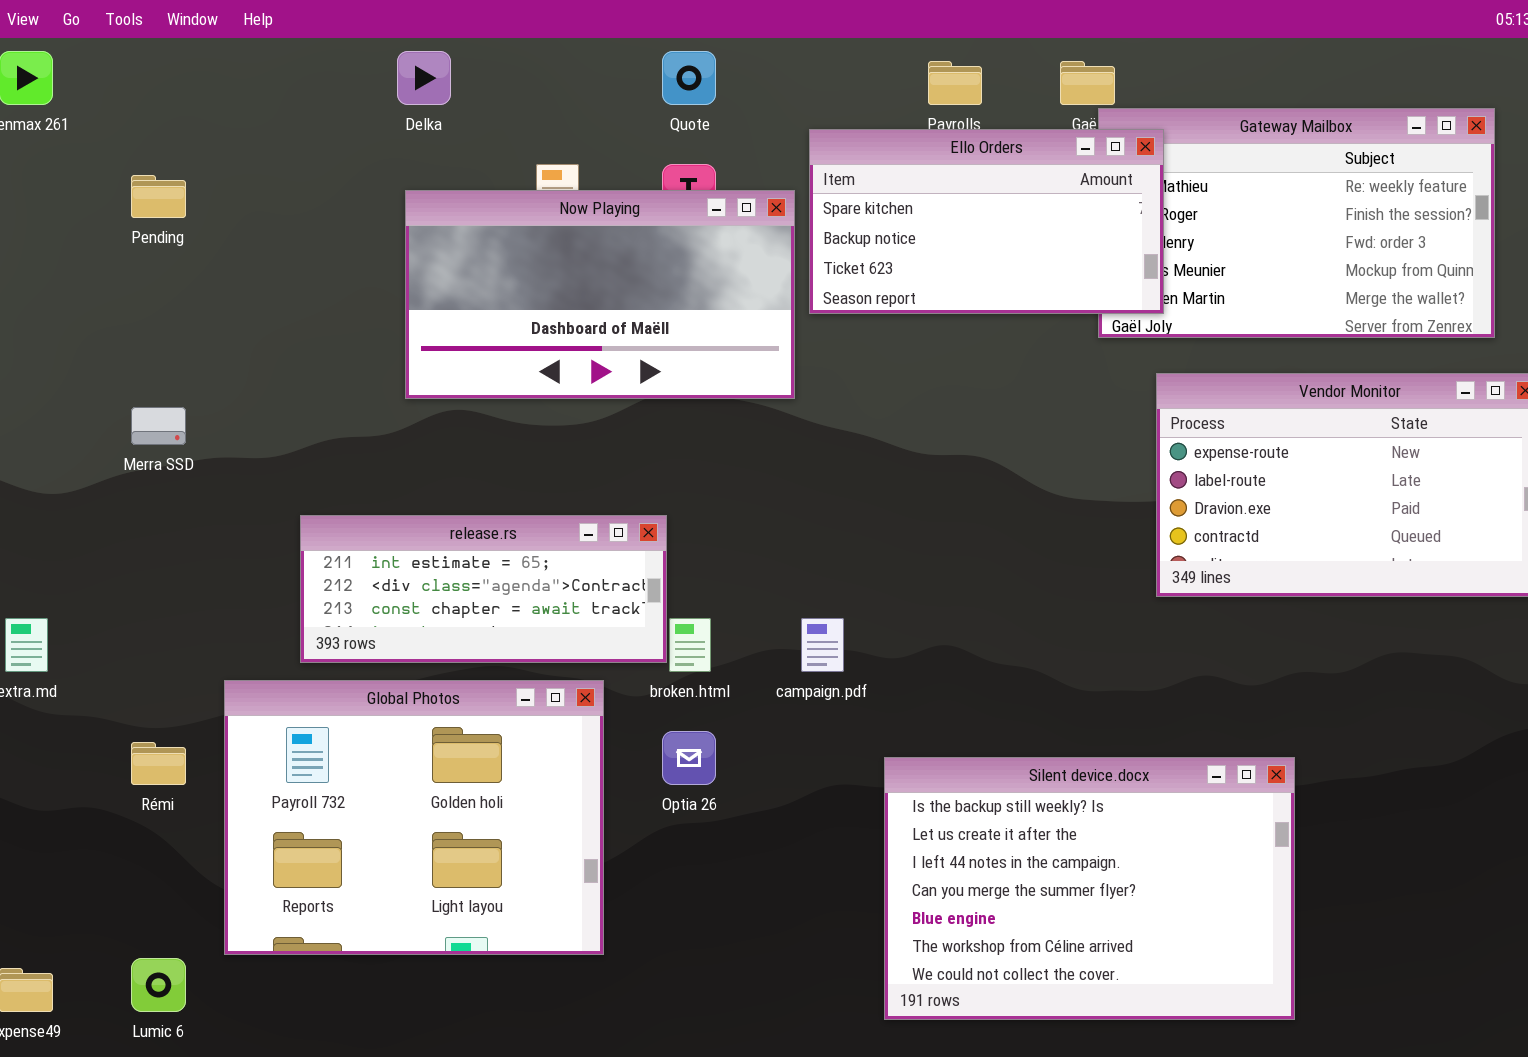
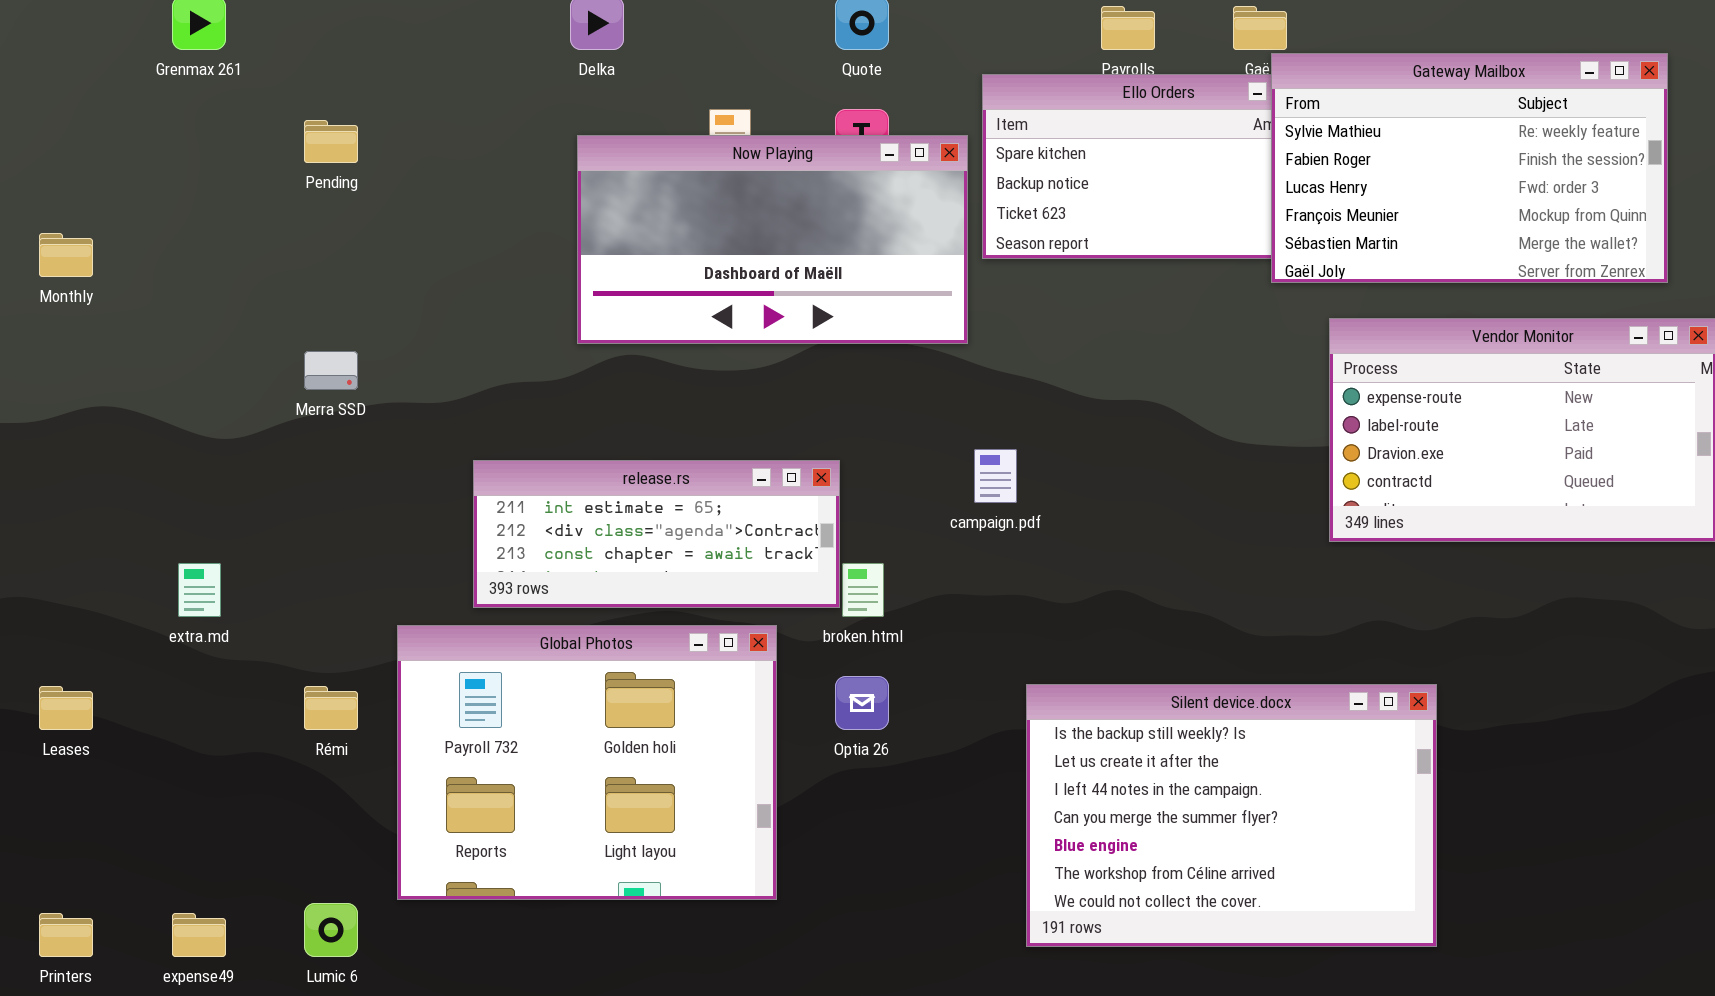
Gateway Mailbox: [1098,108,1495,338] -> [1271,53,1668,283], raised
campaign.pdf: [801,618,844,672] -> [974,449,1017,503], moved
Silent device.docx: [884,757,1295,1020] -> [1026,684,1437,947], moved

